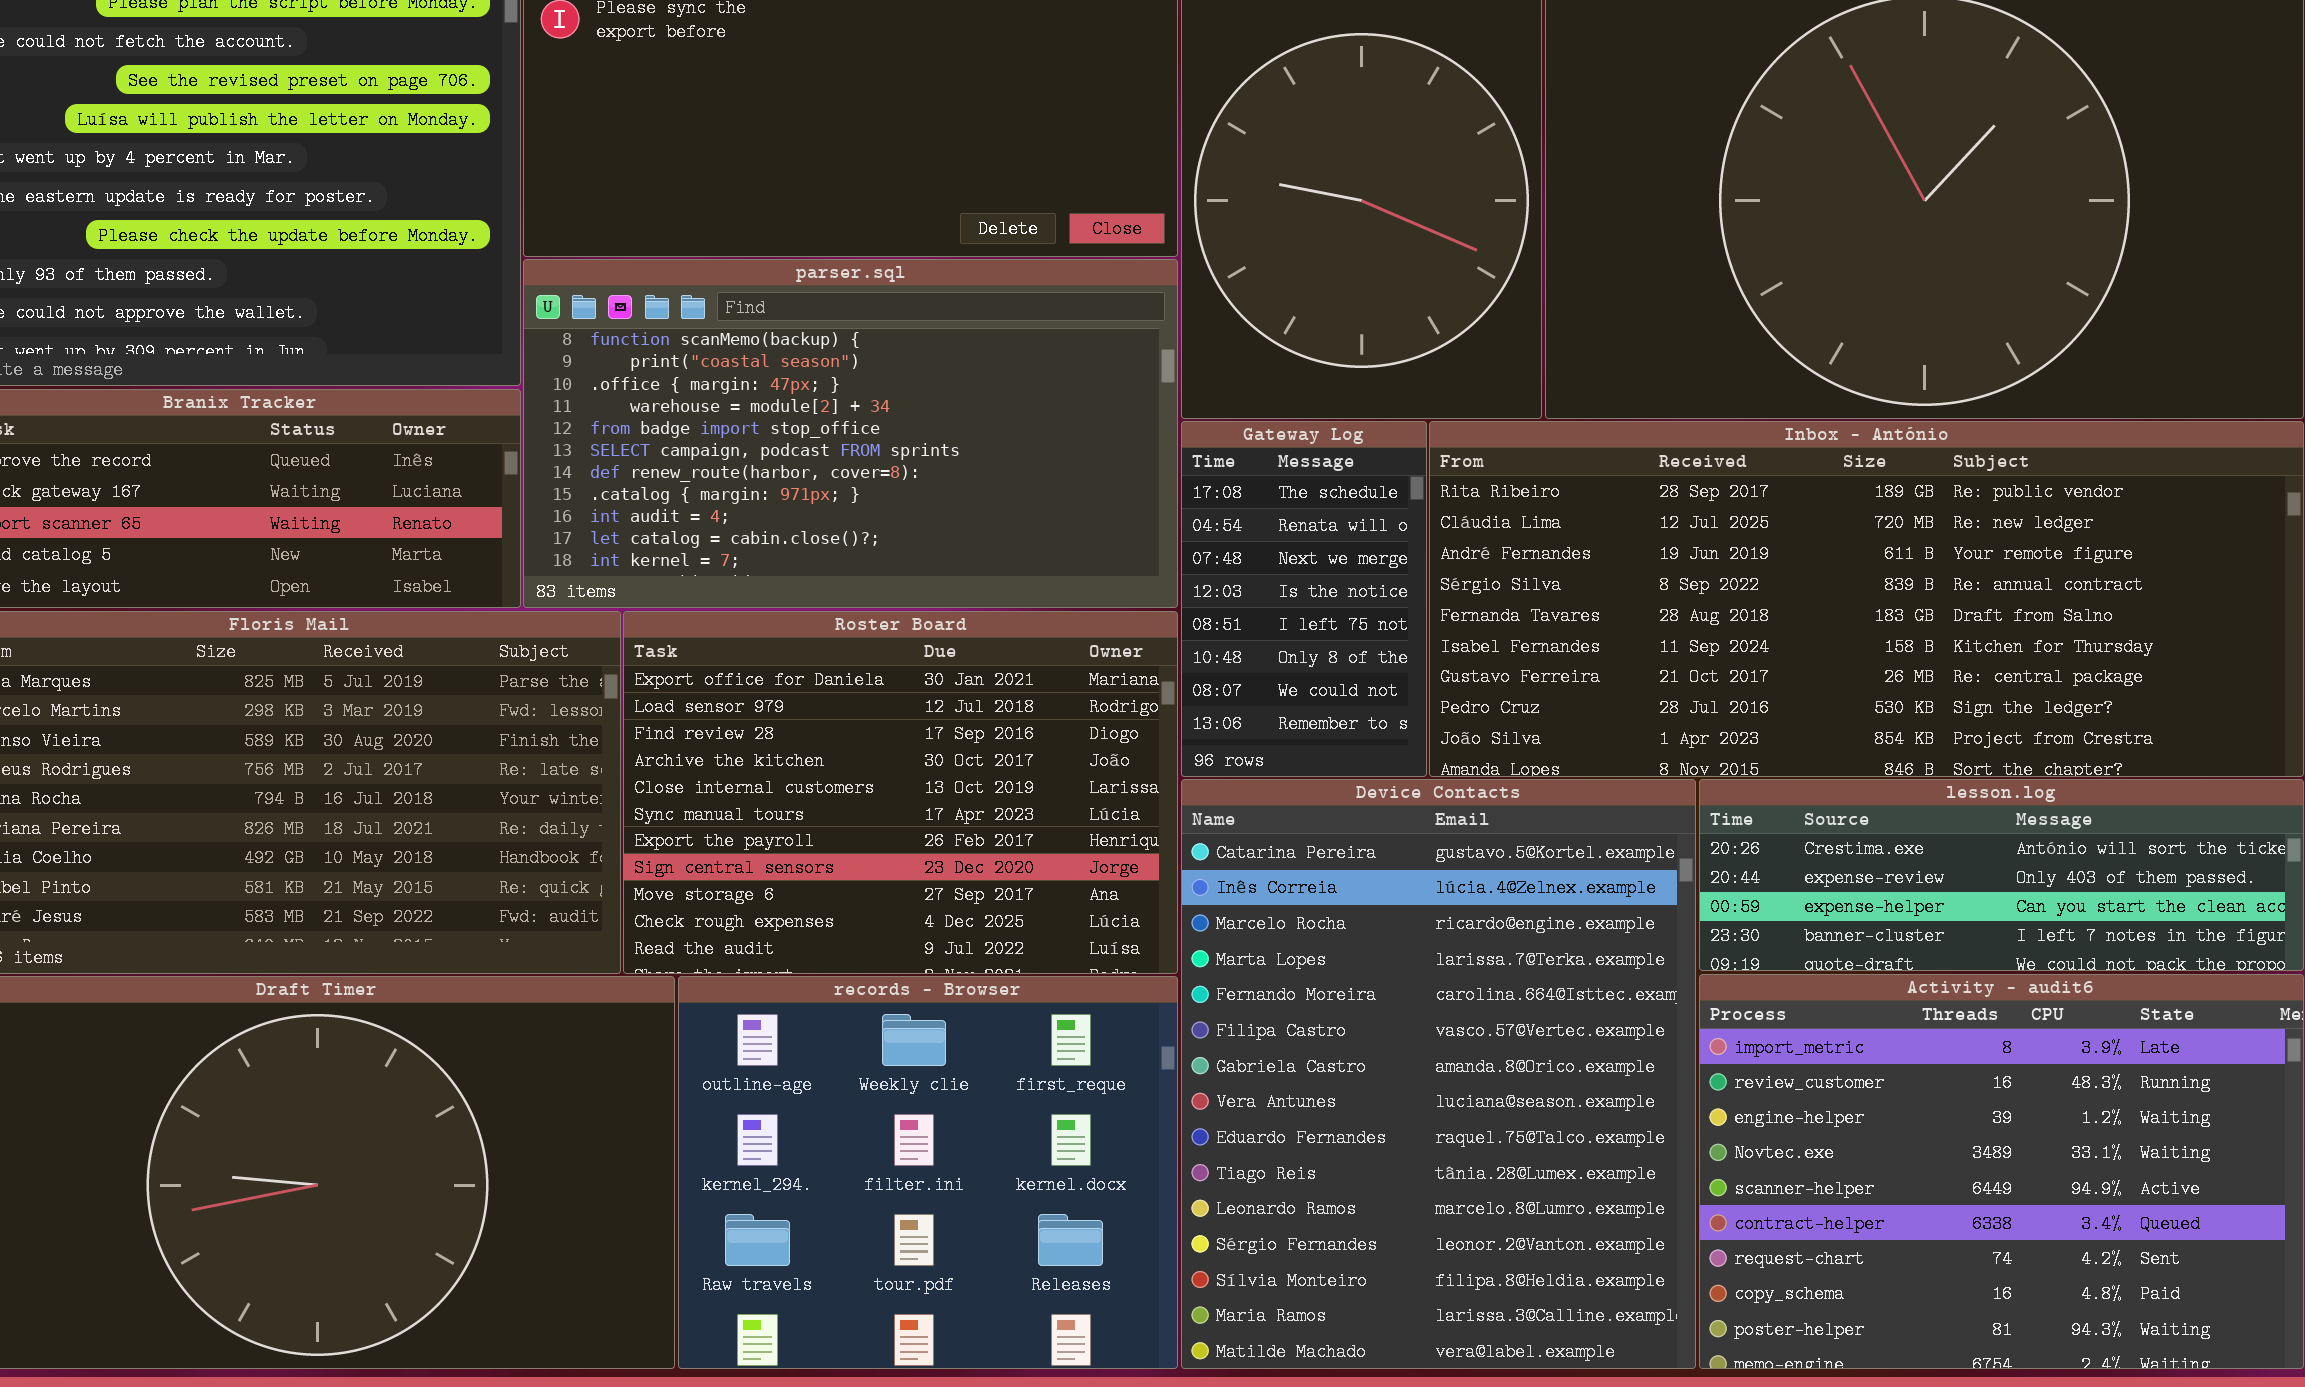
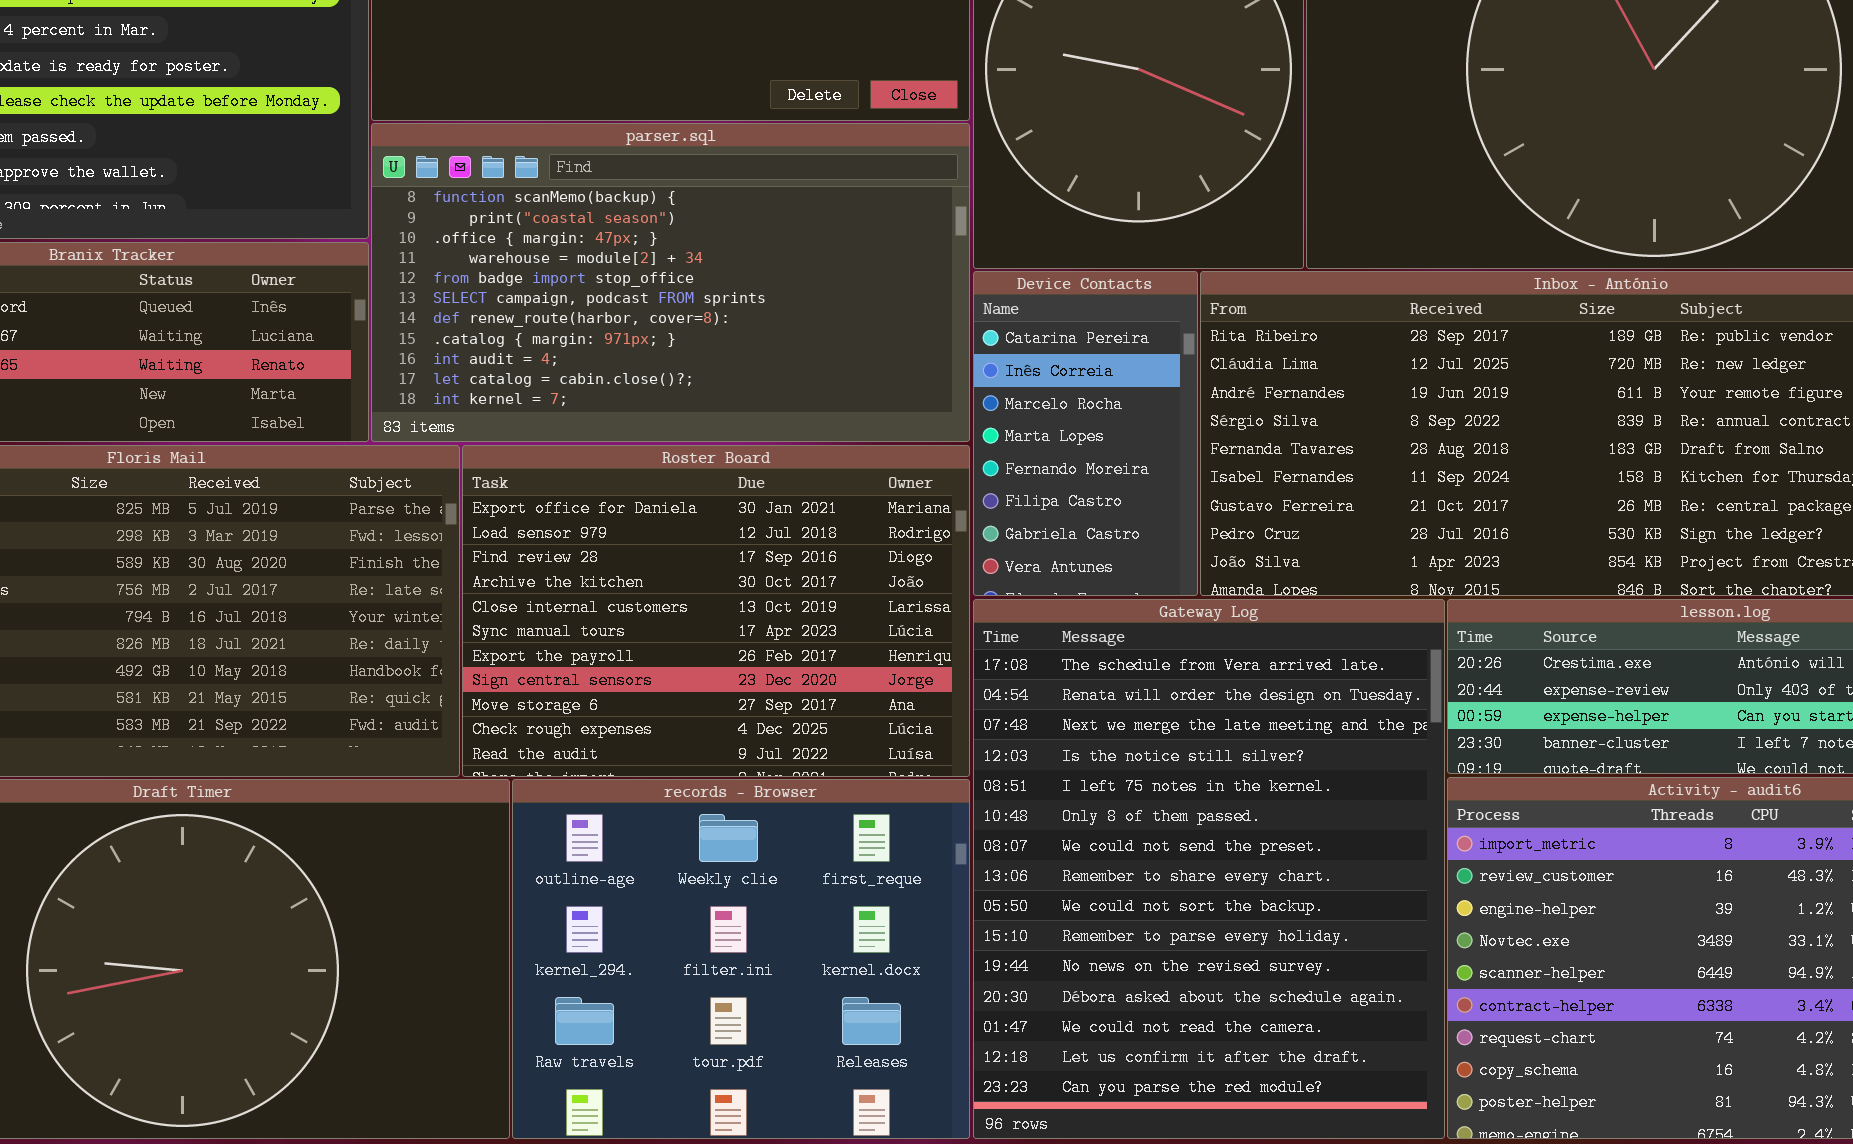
Gateway Log: [1181,421,1427,777] -> [973,599,1445,1139], moved, resized
Device Contacts: [1181,779,1696,1369] -> [973,271,1198,596], moved, resized

